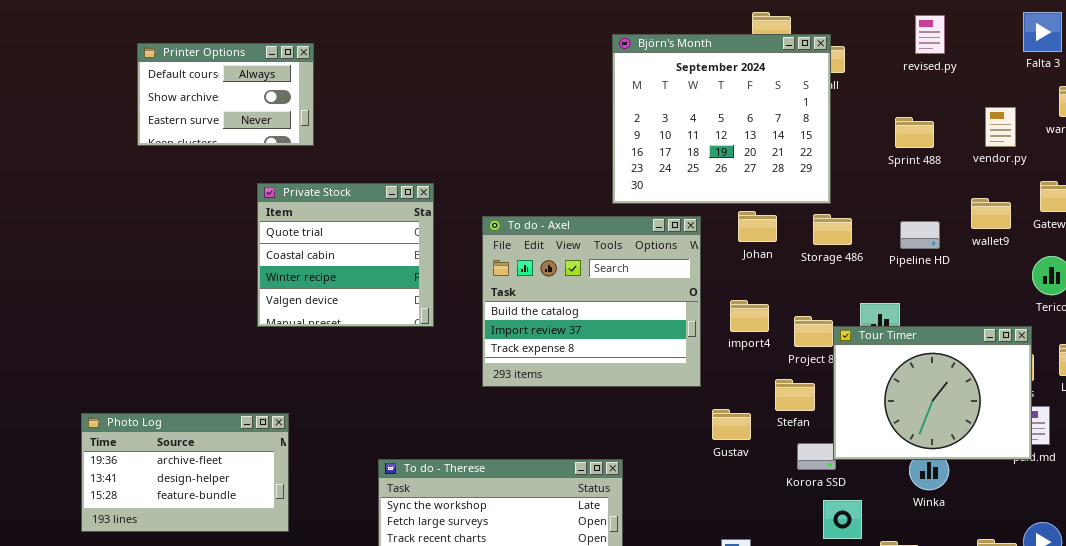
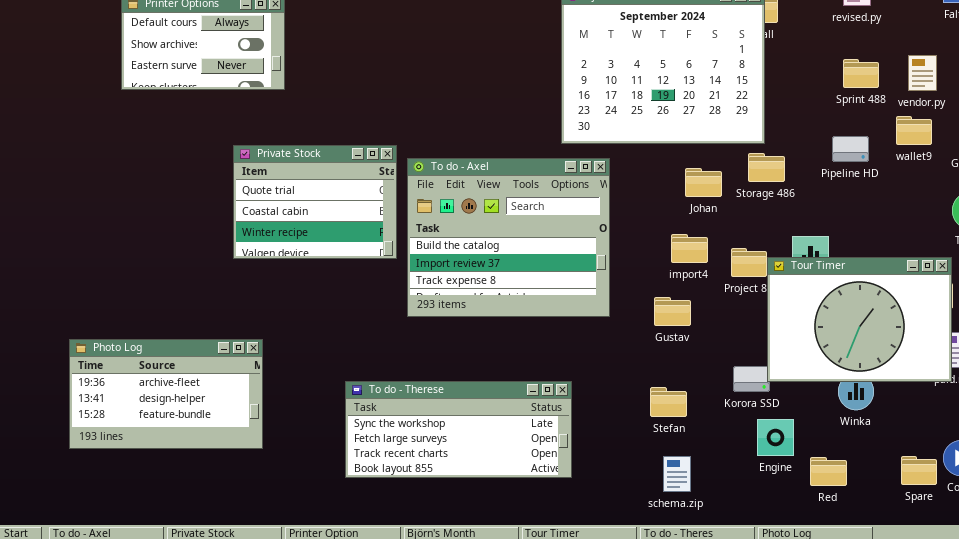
Sprint 488: [895,117,934,148] -> [843,59,879,88], moved
Private Stock: [257,183,434,327] -> [233,145,397,259], resized
wallet9: [971,198,1011,229] -> [896,116,932,145], moved
Johan: [738,211,777,242] -> [685,168,722,197], moved
To do - Axel: [482,216,701,387] -> [407,158,610,317], moved
Pipeline HD: [900,221,940,249] -> [832,136,869,162], moved
Stefan: [775,379,815,411] -> [650,387,687,417], moved
Gustav: [712,409,751,440] -> [654,297,691,326], moved

